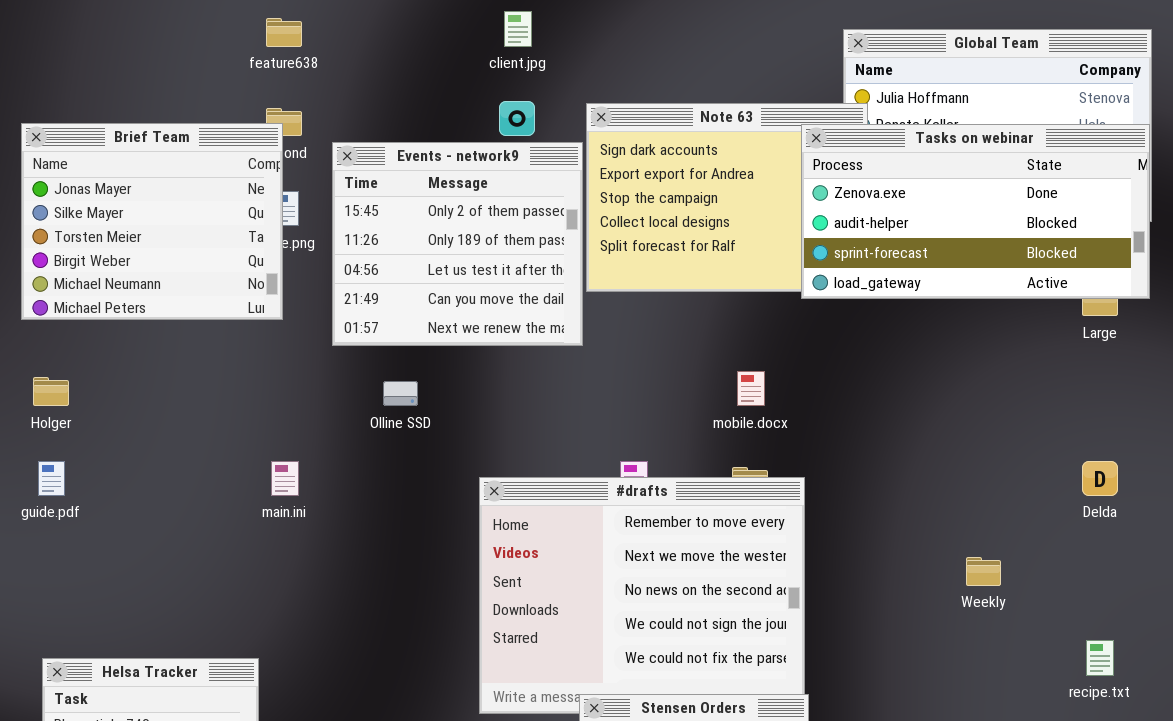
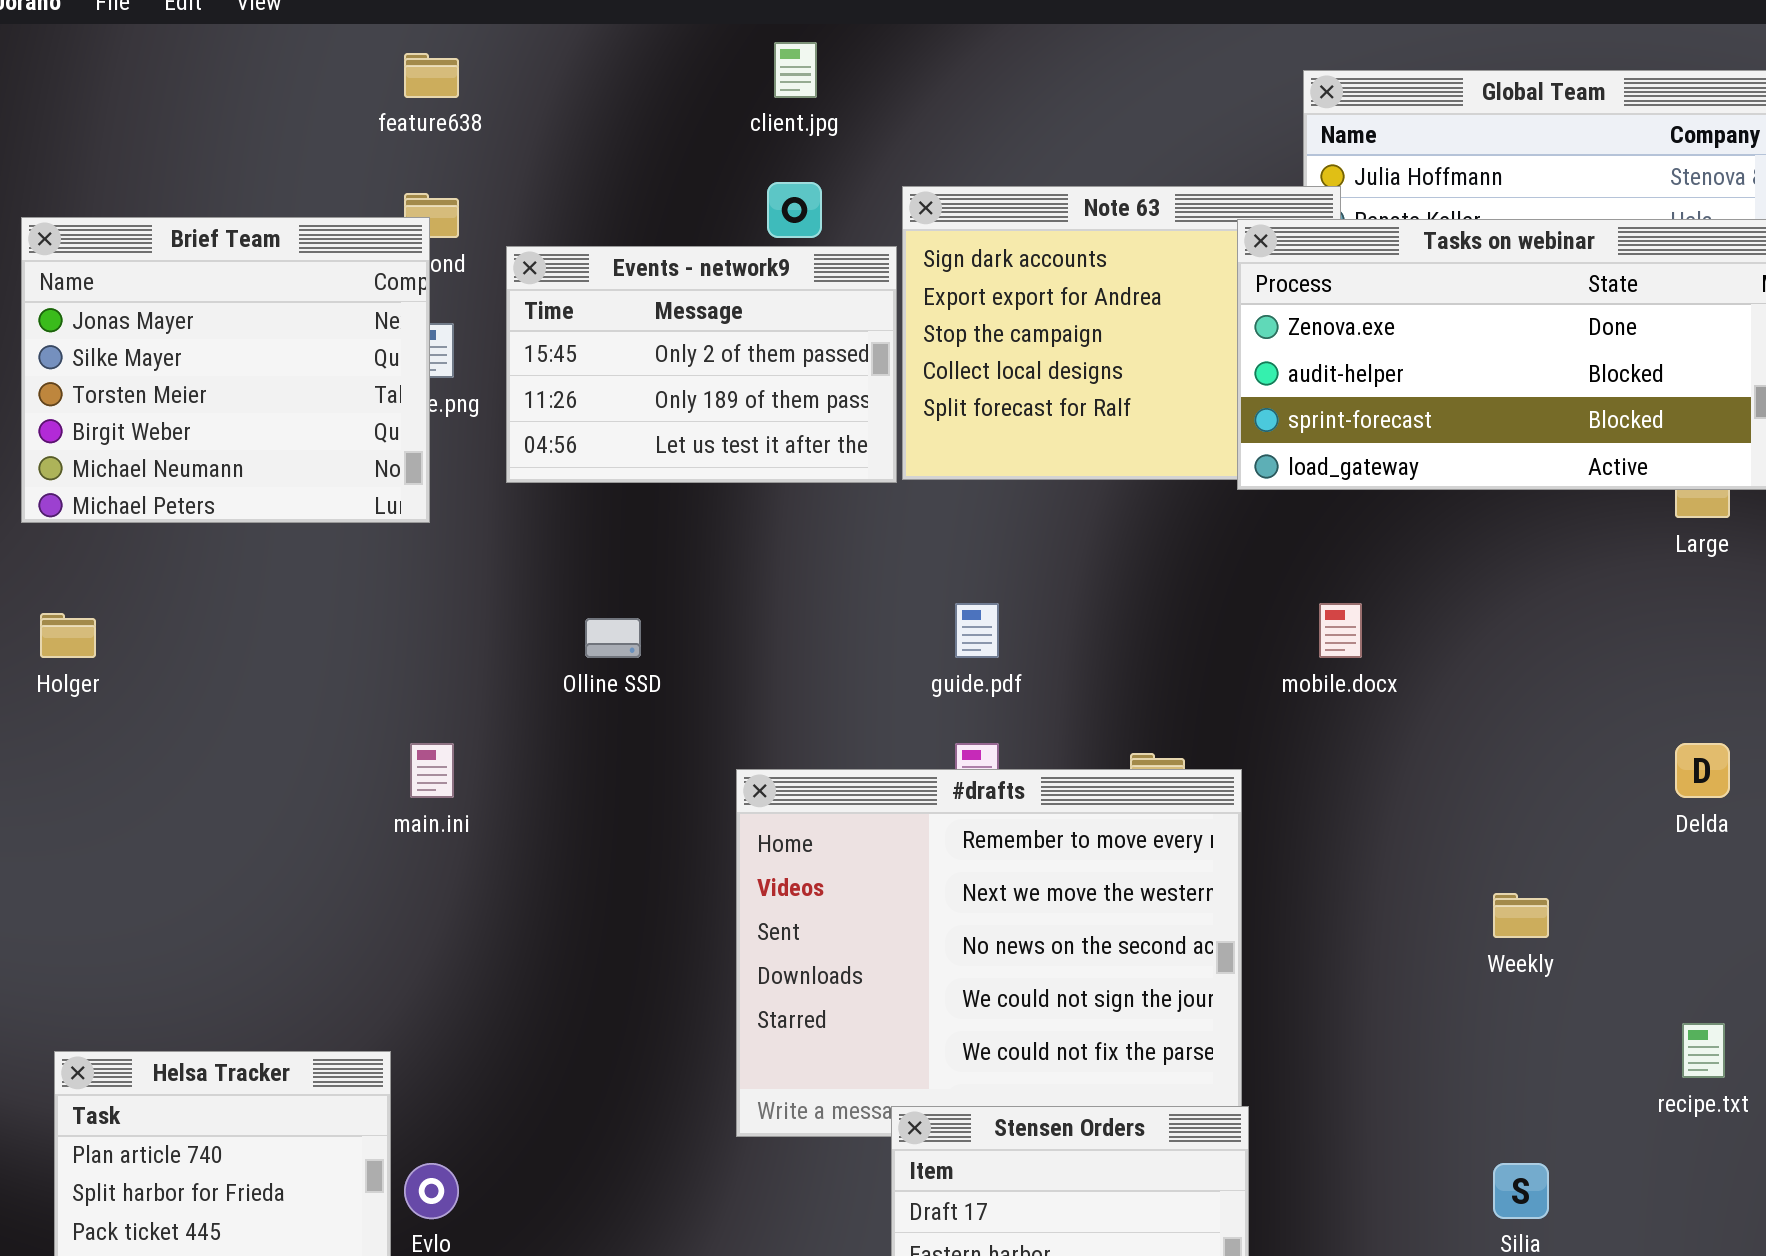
Events - network9: [332,142,583,346] -> [506,246,897,483], resized
mobile.docx: [737,371,765,406] -> [1319,603,1362,658], moved
guide.pdf: [38,461,65,496] -> [955,603,999,658], moved

